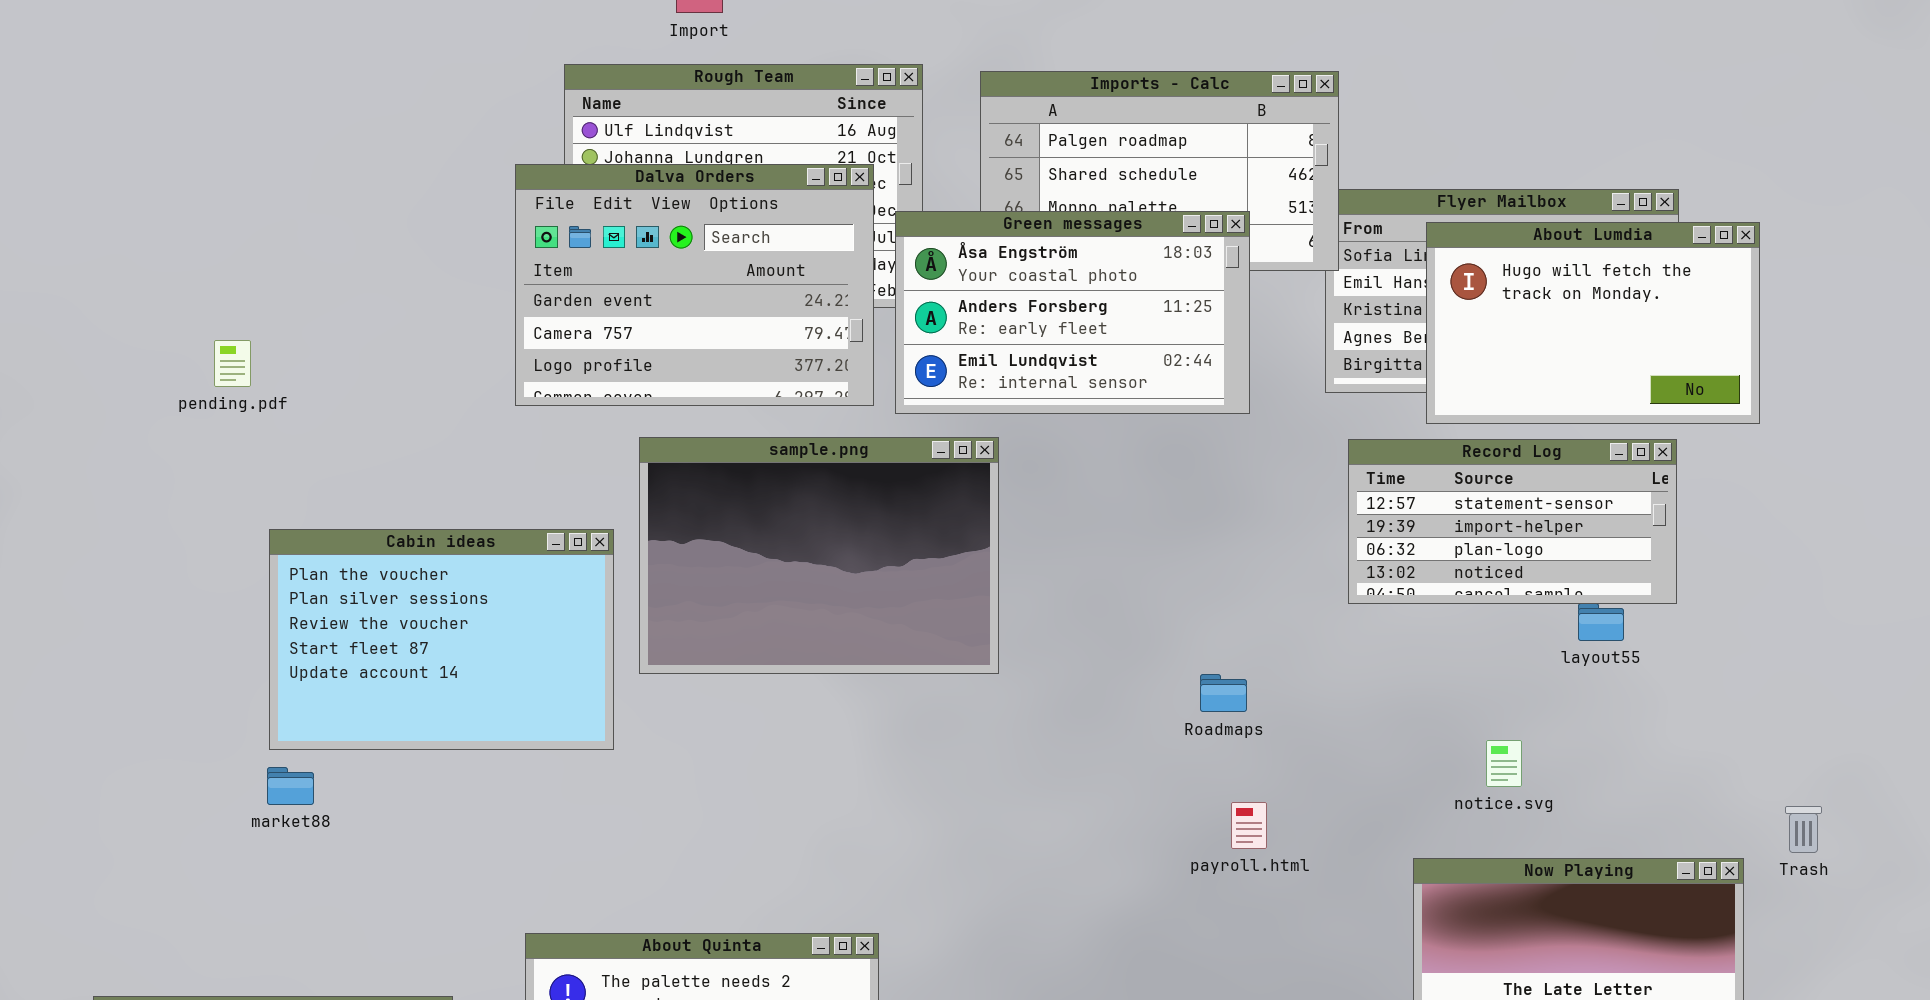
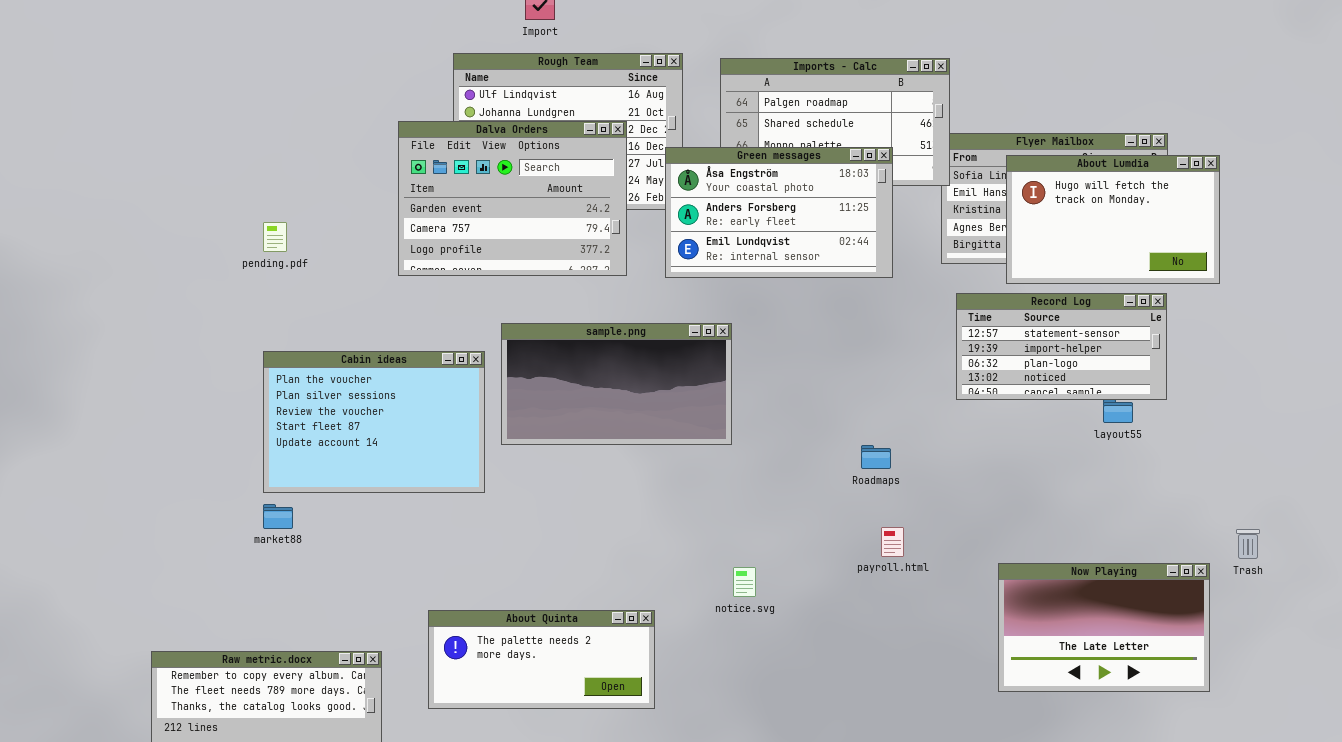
Dalva Orders: [515,164,874,406] -> [398,121,627,276], moved
pending.pdf: [214,340,251,387] -> [263,222,287,252], moved
sample.png: [639,437,999,674] -> [501,323,732,445], resized
notice.svg: [1486,740,1522,787] -> [733,567,756,597], moved

